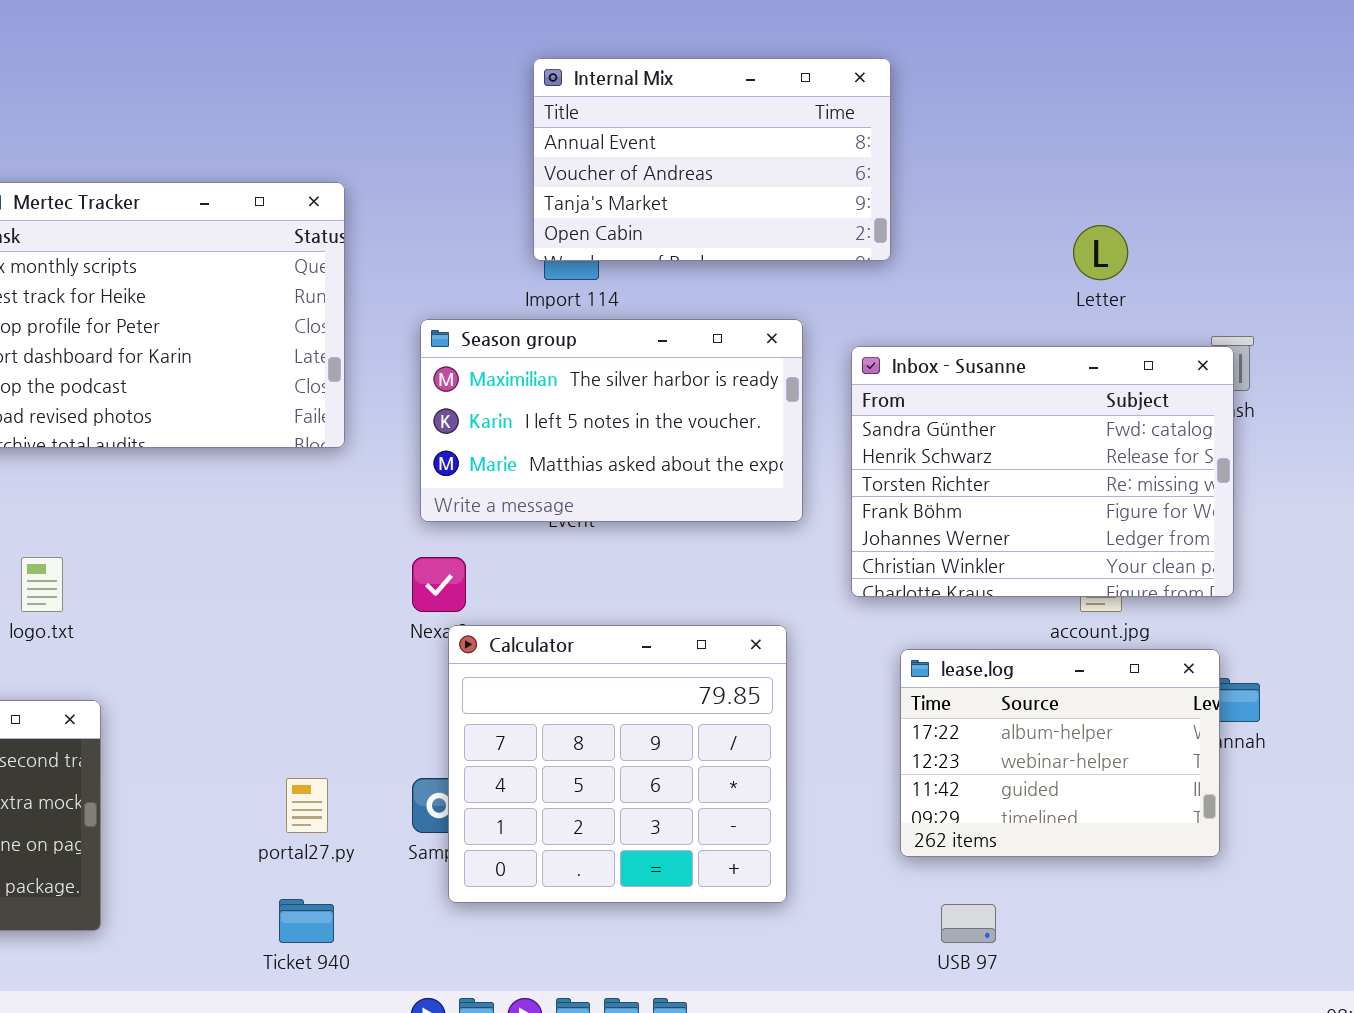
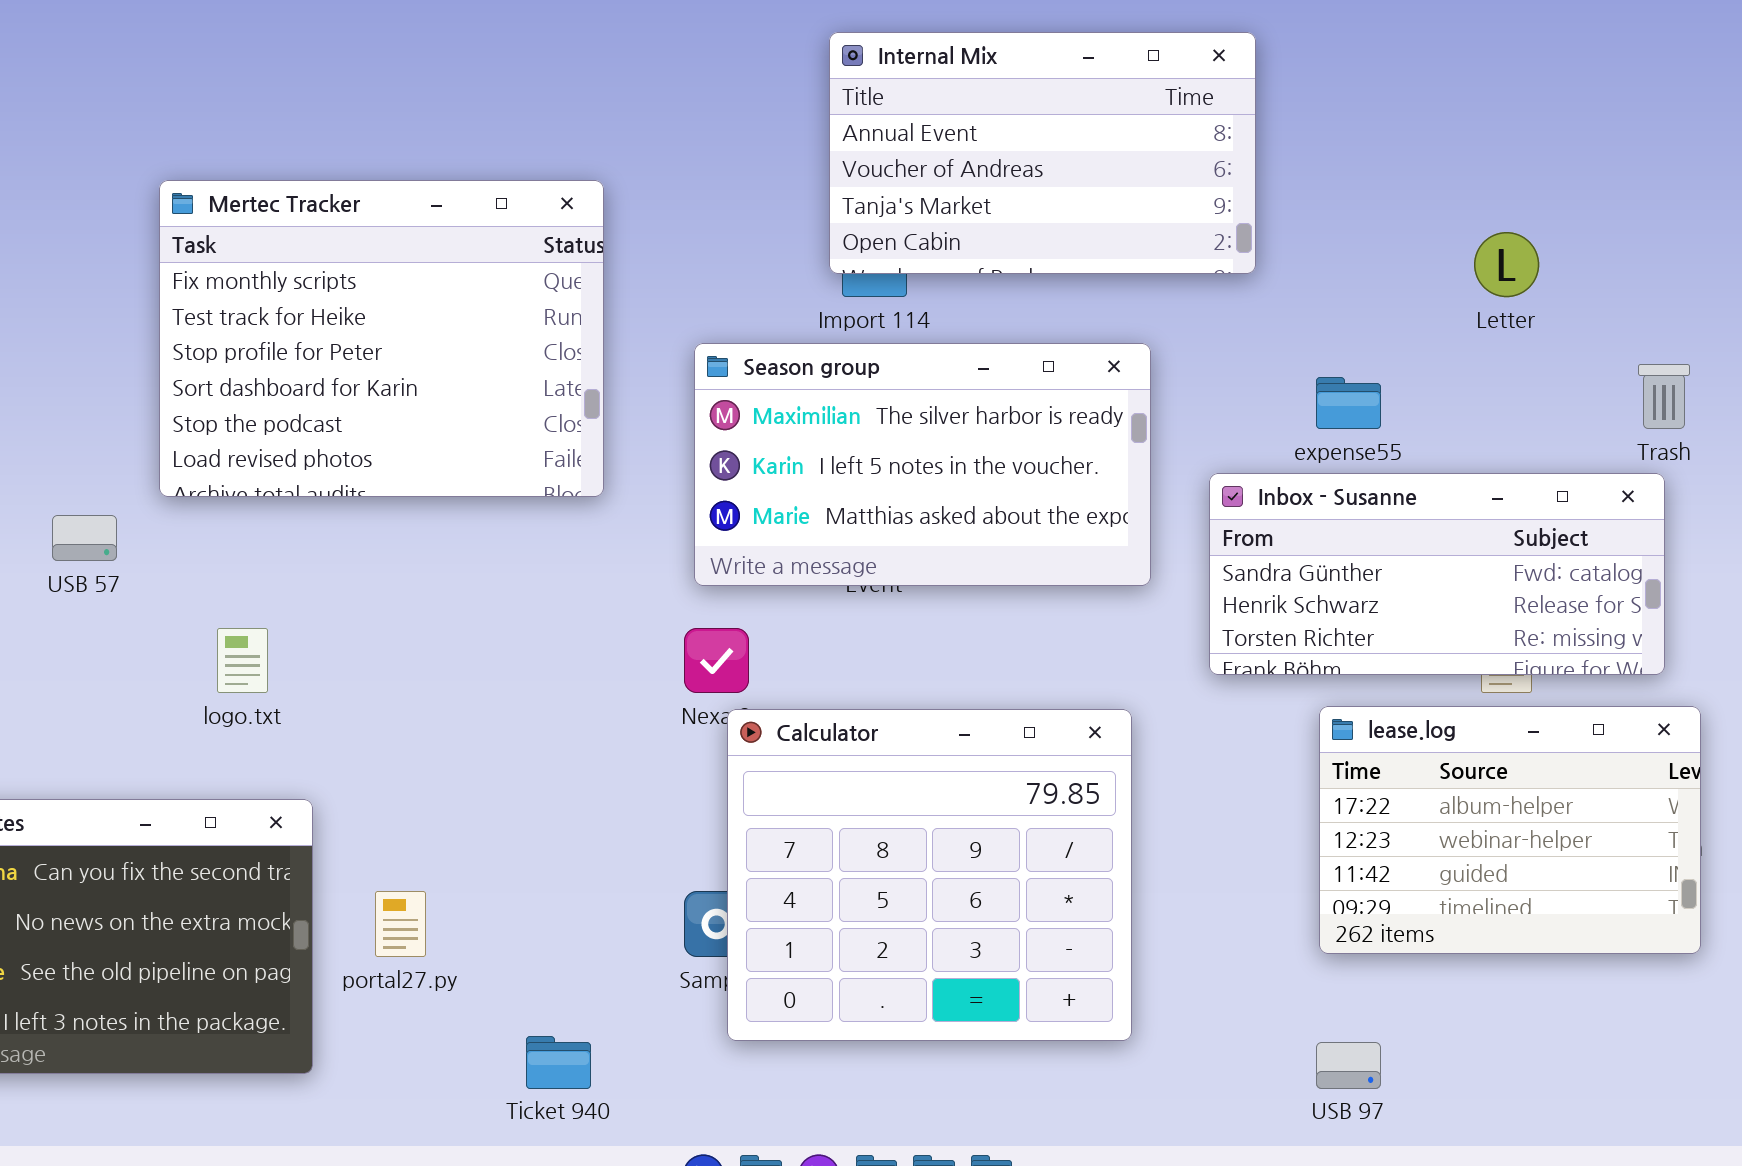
Inbox - Susanne: [851,346,1234,597] -> [1209,473,1665,675], resized
lease.log: [900,649,1220,857] -> [1319,706,1701,954], moved
portal27.py: [286,778,328,833] -> [375,891,426,957], moved

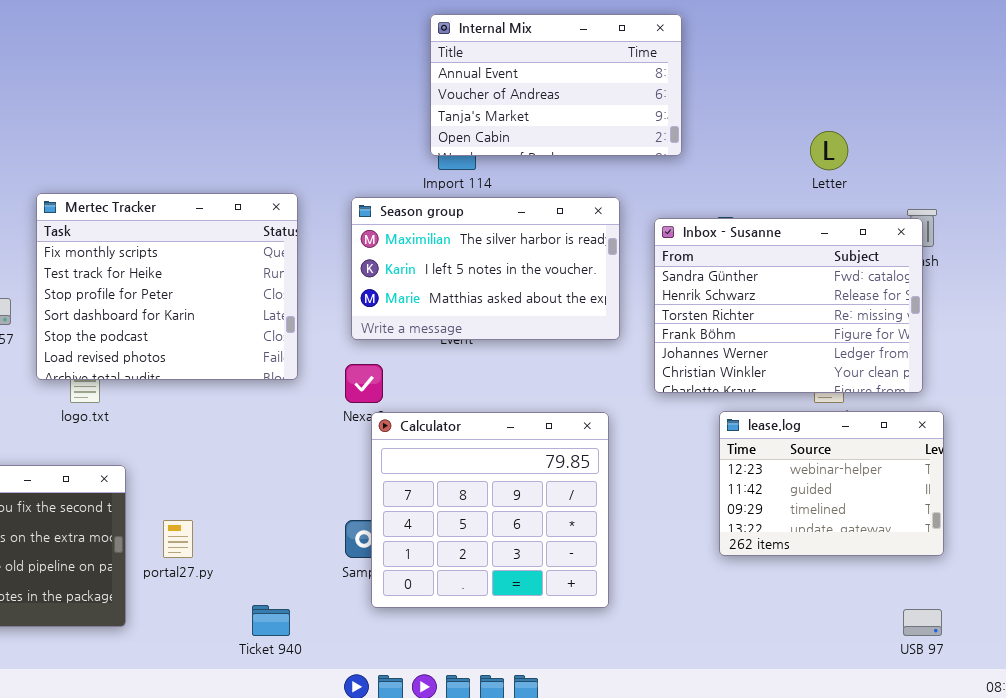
Mertec Tracker: [159,180,604,497] -> [36,193,298,380], moved
Inbox - Susanne: [1209,473,1665,675] -> [654,218,923,393], resized
lease.log: [1319,706,1701,954] -> [719,411,944,556], scrolled down 1 row
USB 97: [1316,1042,1381,1089] -> [903,609,942,636], moved

